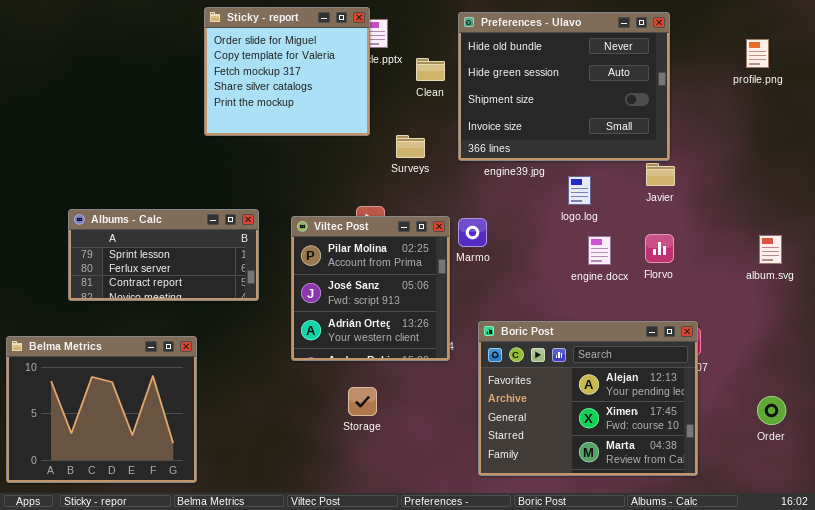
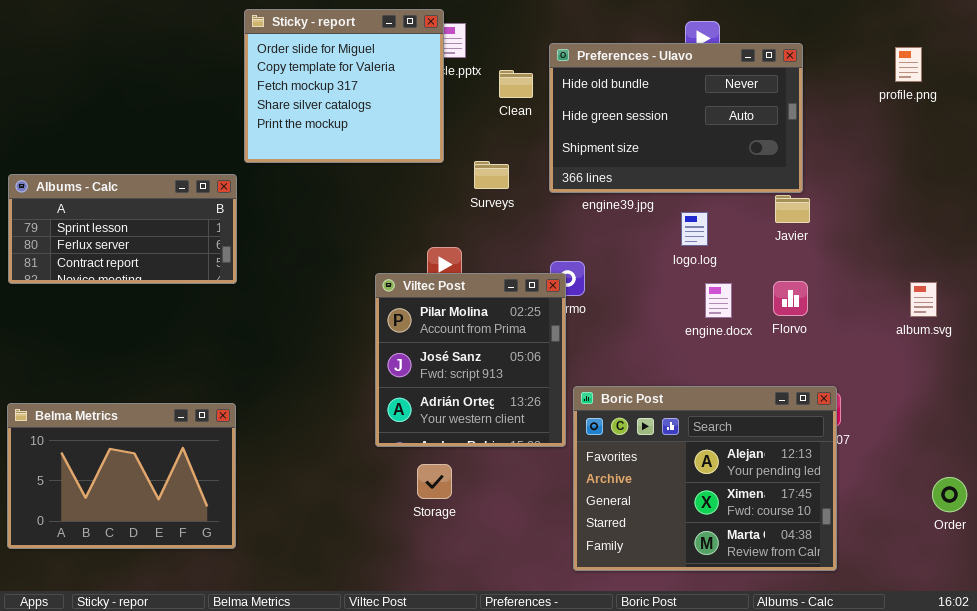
Preferences - Ulavo: [458,12,670,161] -> [549,43,803,193], resized
Albums - Calc: [68,209,259,301] -> [8,174,237,284], moved
Viltec Post: [291,216,450,361] -> [375,273,566,447], moved
Belma Metrics: [6,336,197,483] -> [7,403,236,549], resized
Order: [757,396,786,425] -> [932,477,967,512], moved

